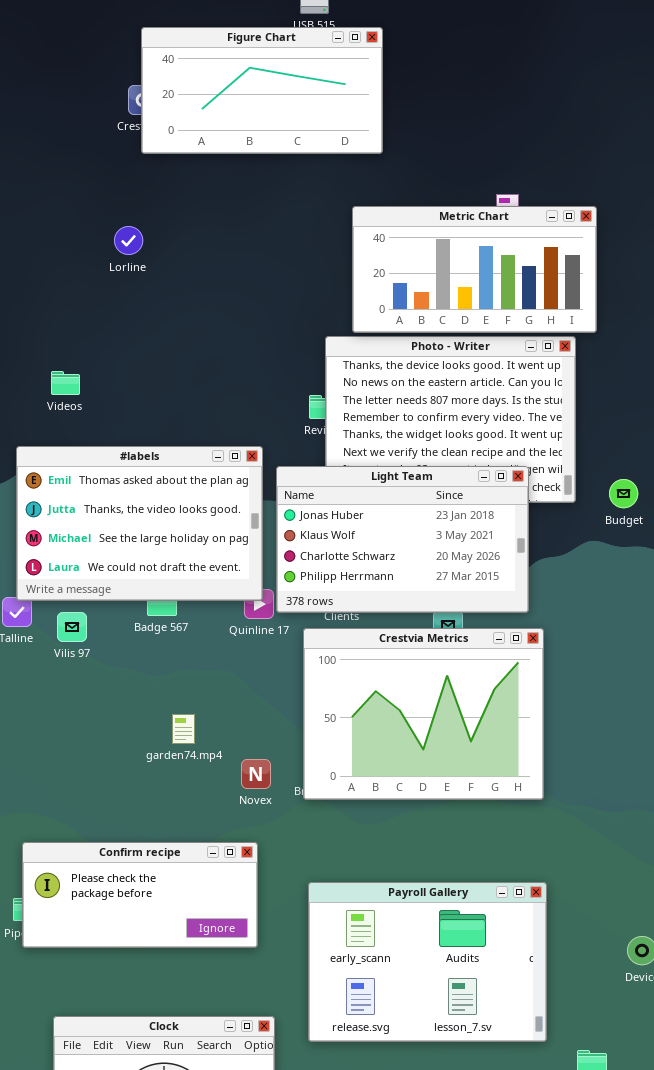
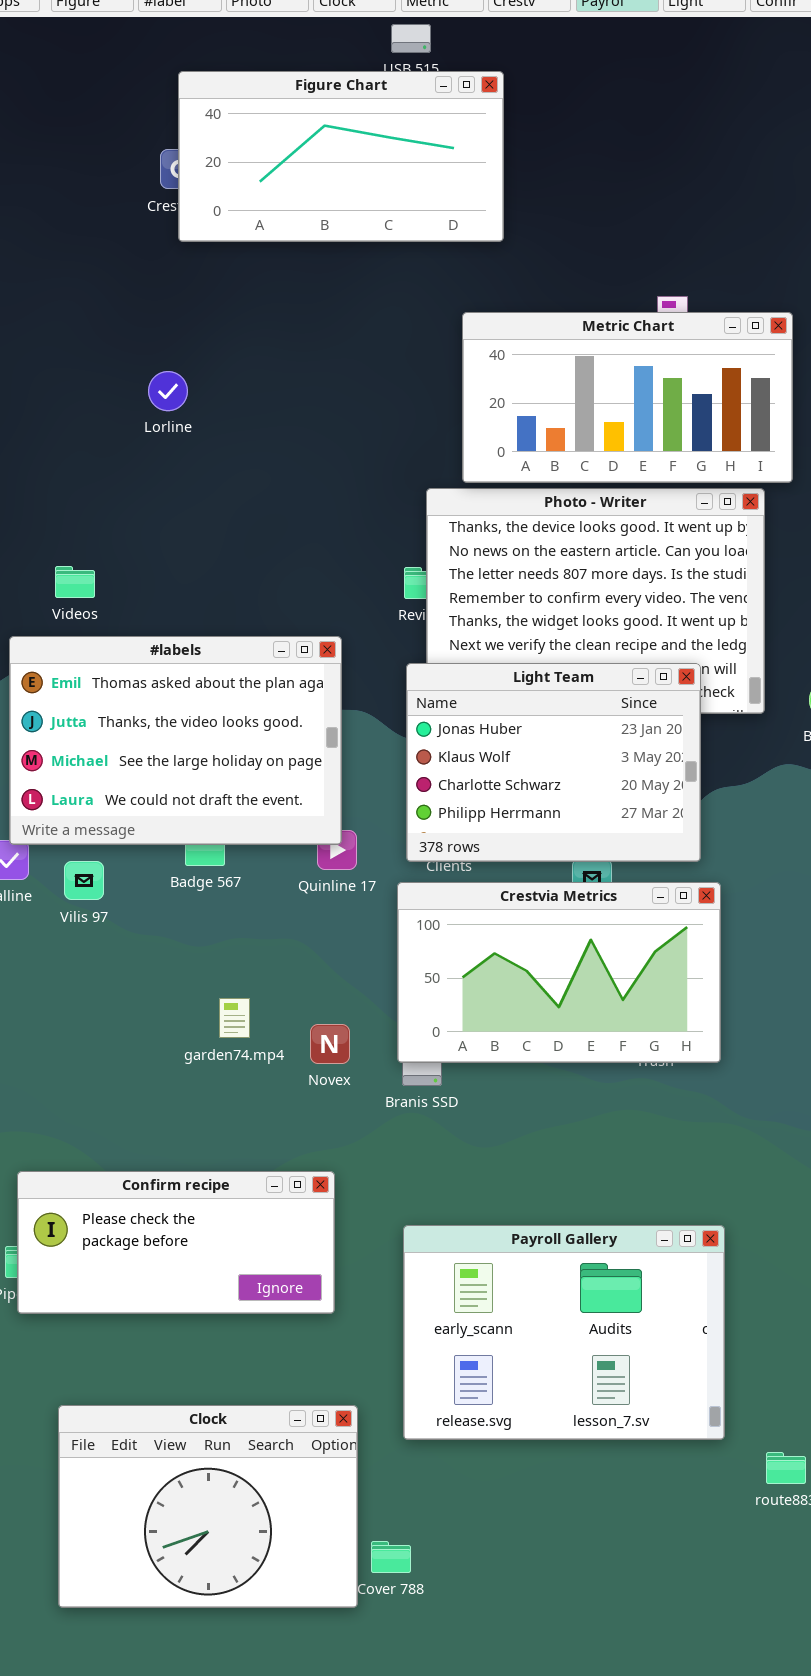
Lorline: [114,226,143,255] -> [148,371,188,411], moved
Videos: [51,371,80,395] -> [55,566,95,598], moved
Light Team: [276,466,529,613] -> [406,663,701,862], resized
Crestvia Metrics: [303,628,544,800] -> [397,882,721,1063], resized
Novex: [241,759,271,789] -> [310,1024,350,1064], moved

